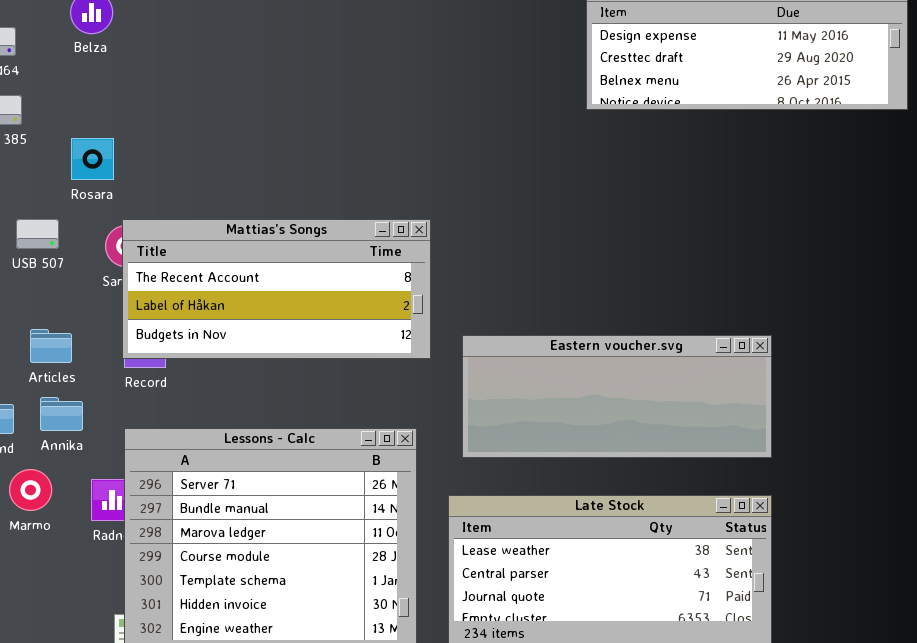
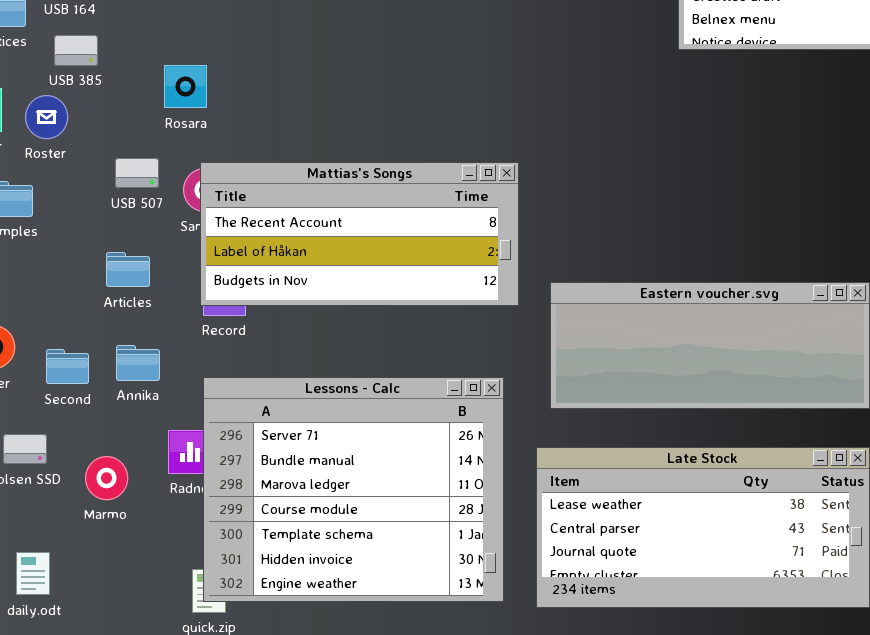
Rosara: [71,138,114,180] -> [164,65,207,108], moved
USB 507: [16,219,59,249] -> [115,158,159,188], moved
Articles: [30,329,72,363] -> [106,252,150,287], moved
Marmo: [9,469,52,511] -> [85,456,128,500], moved

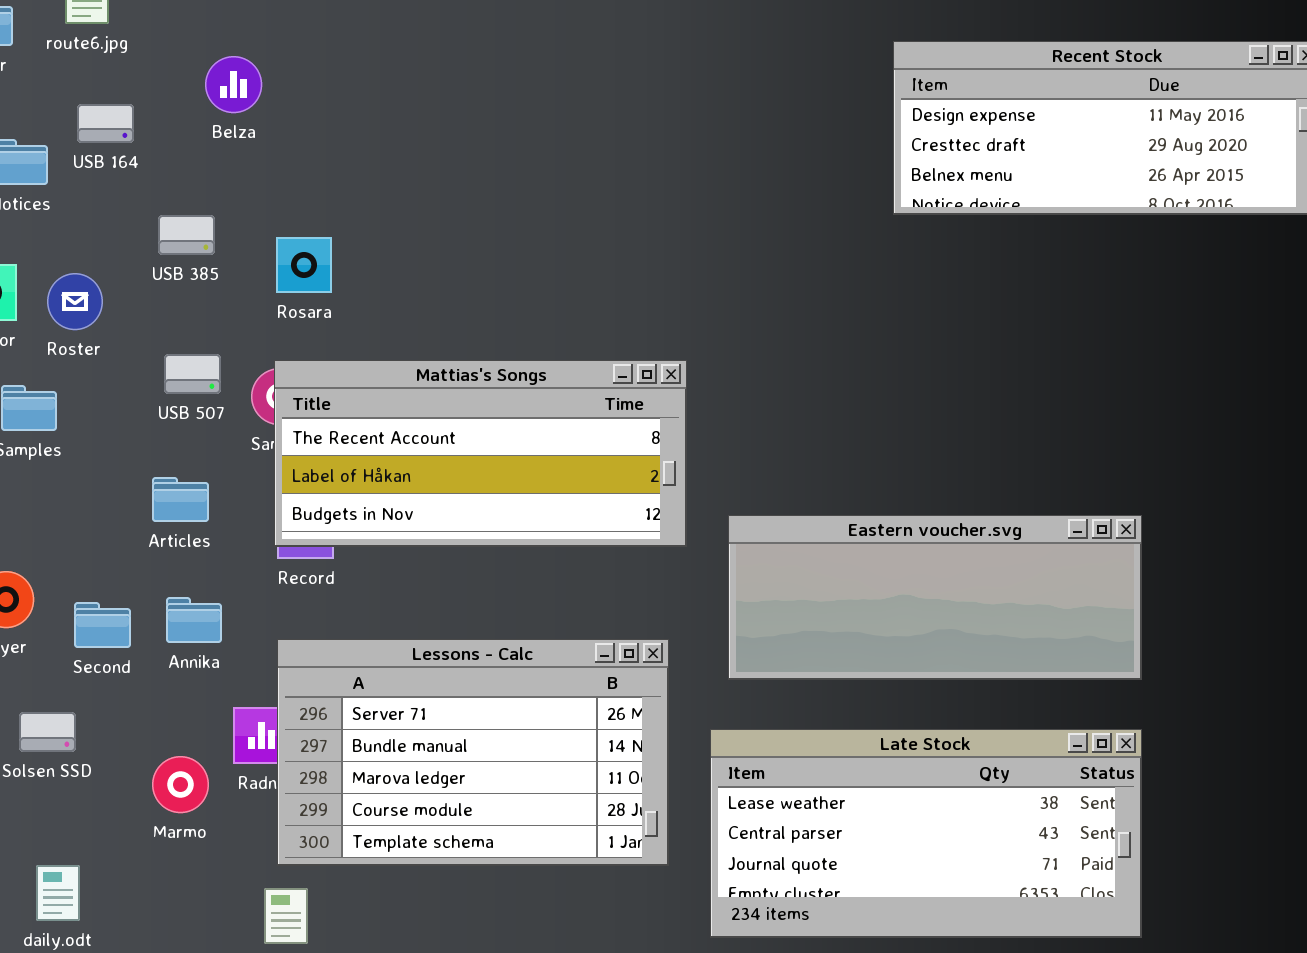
USB 385: [54,35,98,66] -> [158,215,215,255], moved
Rosara: [164,65,207,108] -> [276,237,332,293], moved
Lessons - Calc: [203,377,504,602] -> [277,639,669,866], resized
Marmo: [85,456,128,500] -> [152,756,209,813], moved

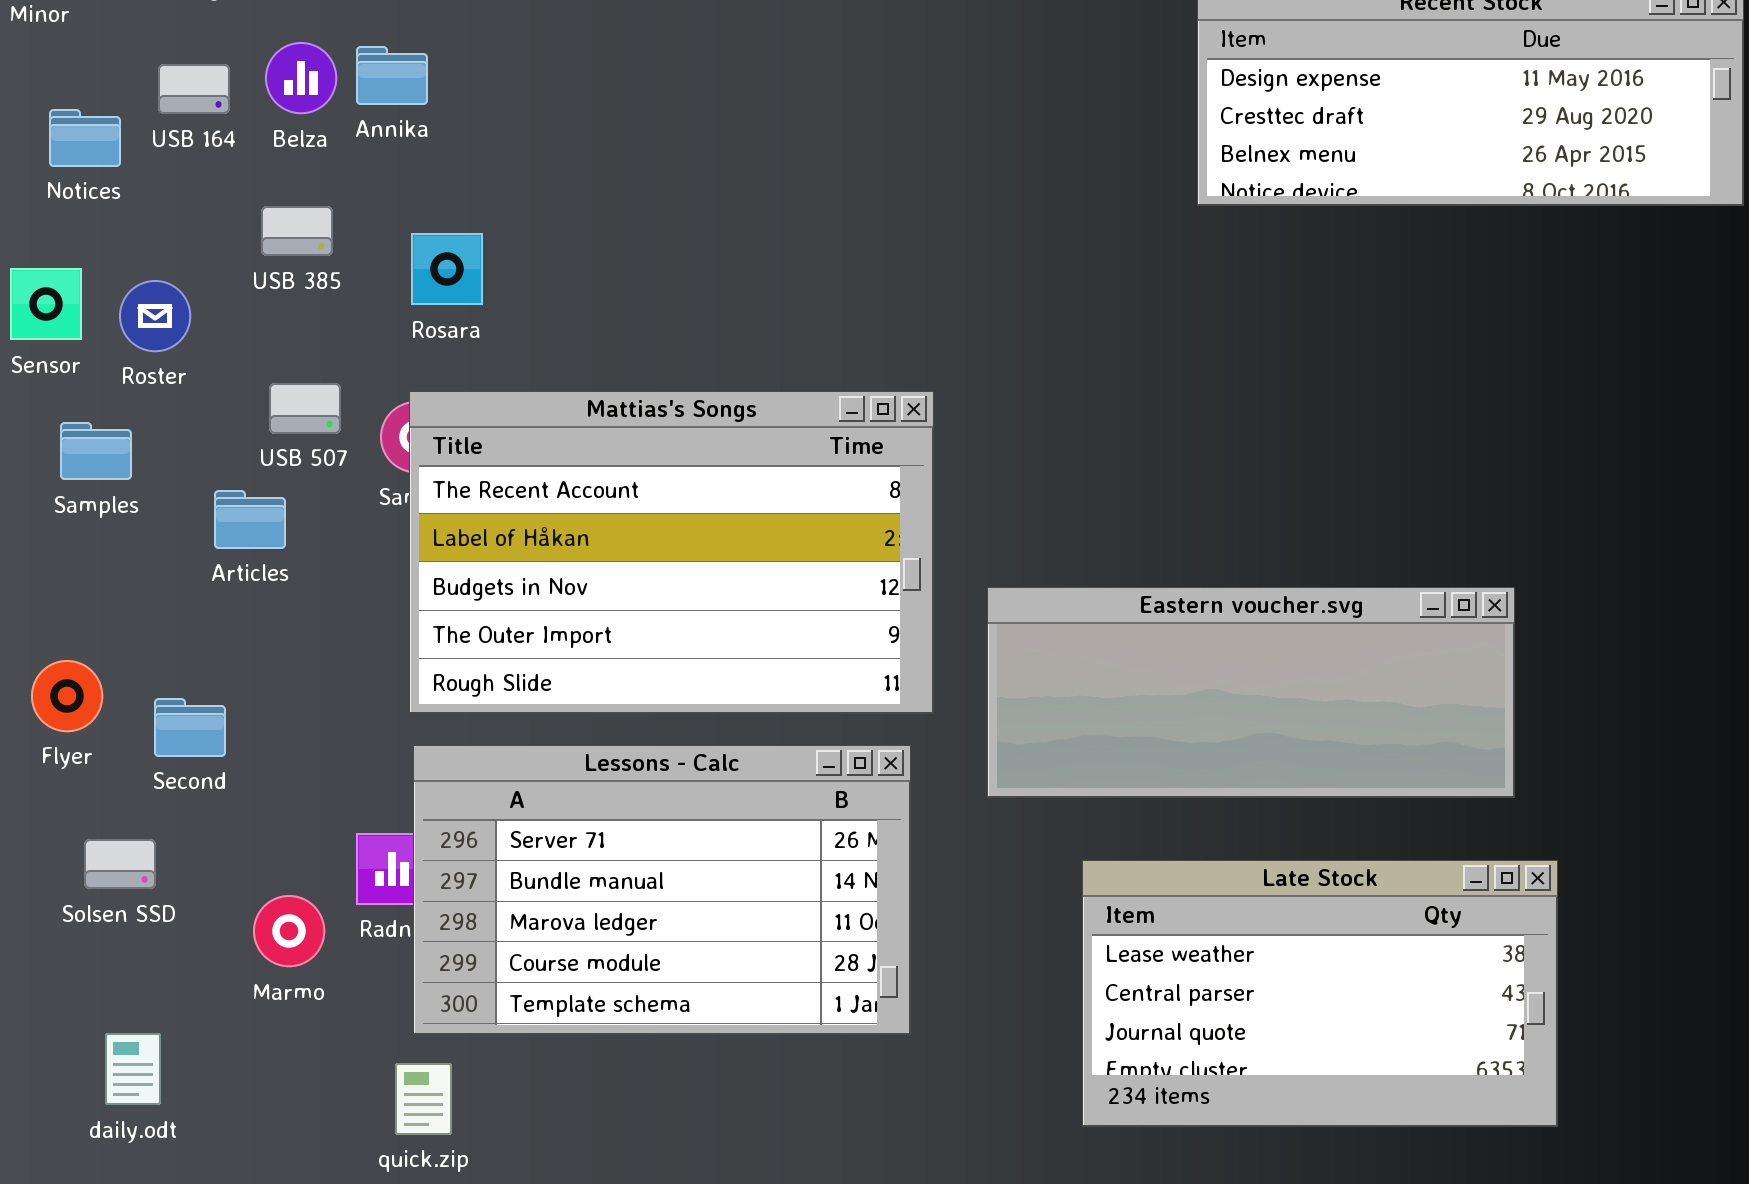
Belza: [205,56,262,113] -> [265,42,337,114], moved
Mattias's Songs: [274,360,687,547] -> [409,391,934,714], resized
Articles: [152,477,209,522] -> [214,490,286,549], moved
Annika: [166,597,222,643] -> [356,46,428,105], moved
Late Stock: [710,729,1142,938] -> [1082,860,1558,1127], moved, resized

